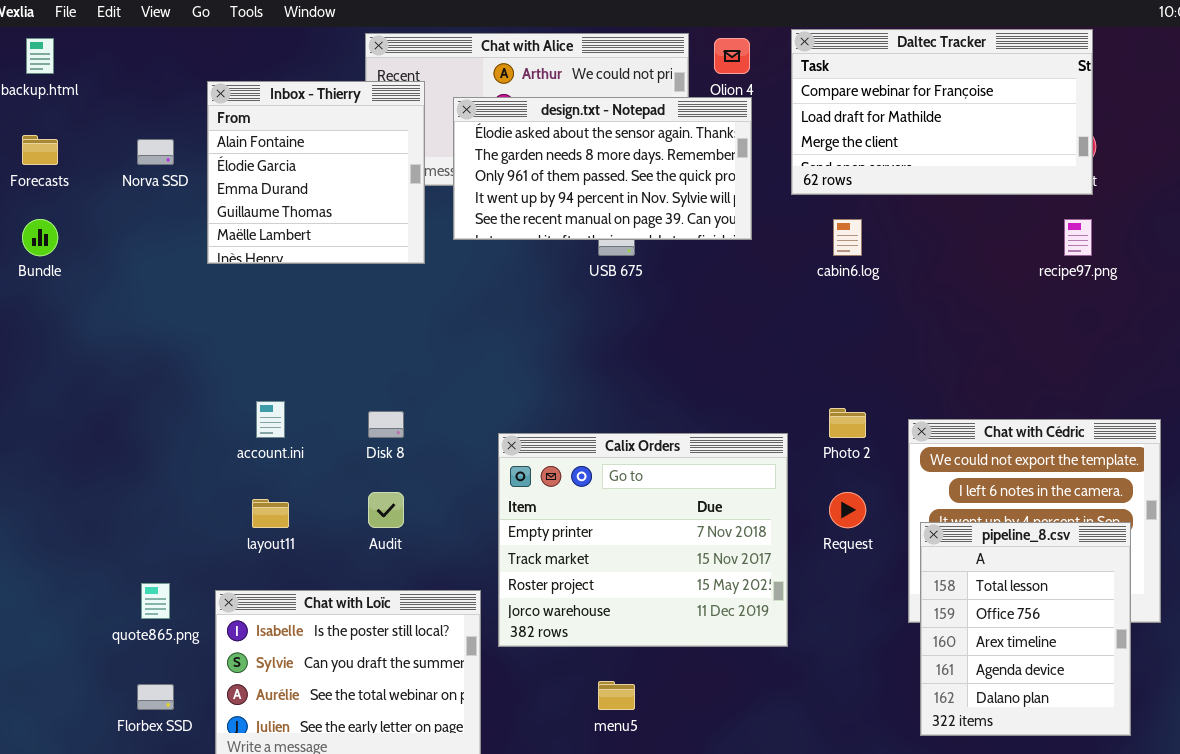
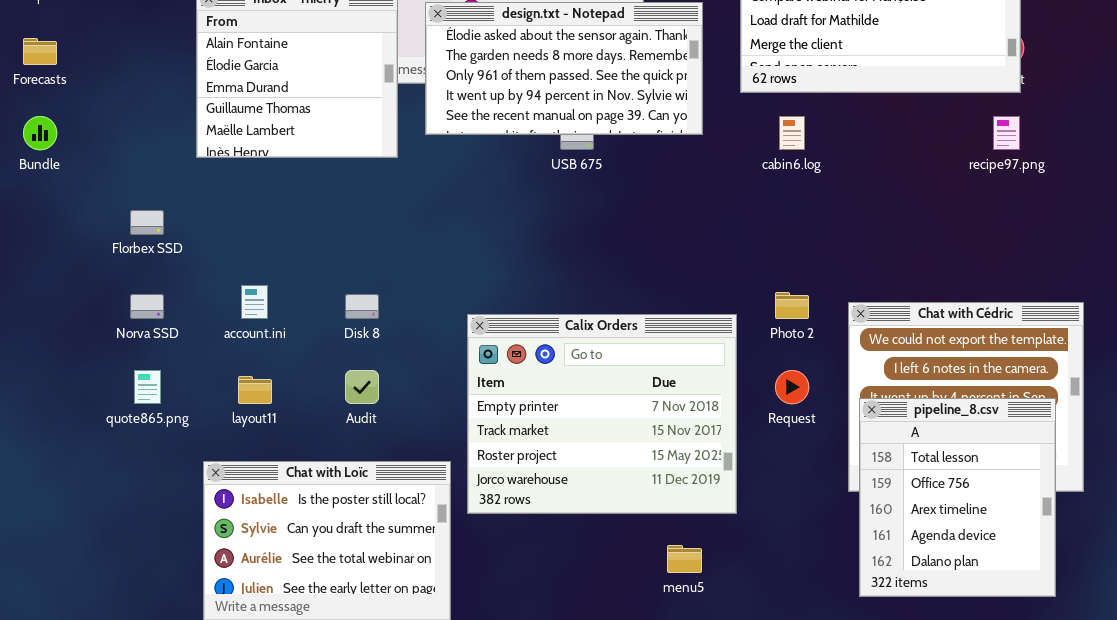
Norva SSD: [137,139,174,165] -> [130,294,164,319], moved
quote865.png: [141,583,170,619] -> [134,370,161,404], moved
menu5: [598,681,635,710] -> [667,545,702,573], moved
Florbex SSD: [137,684,174,710] -> [130,210,164,235], moved

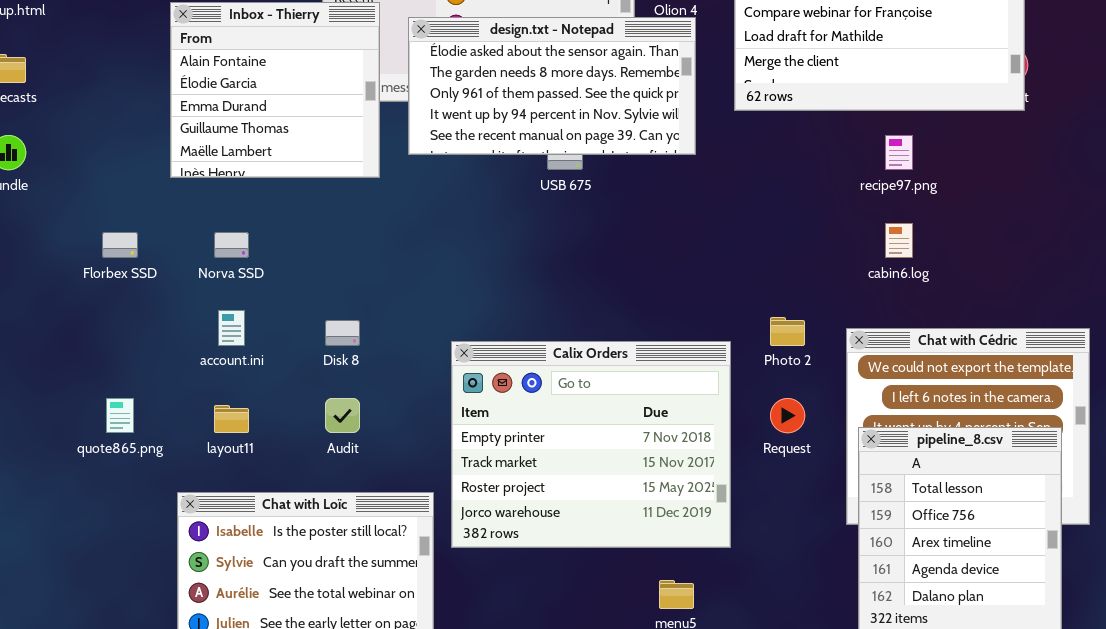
cabin6.log: [779,116,805,150] -> [885,223,913,258], moved
recipe97.png: [993,116,1020,150] -> [885,135,913,170], moved
Norva SSD: [130,294,164,319] -> [214,232,249,258], moved

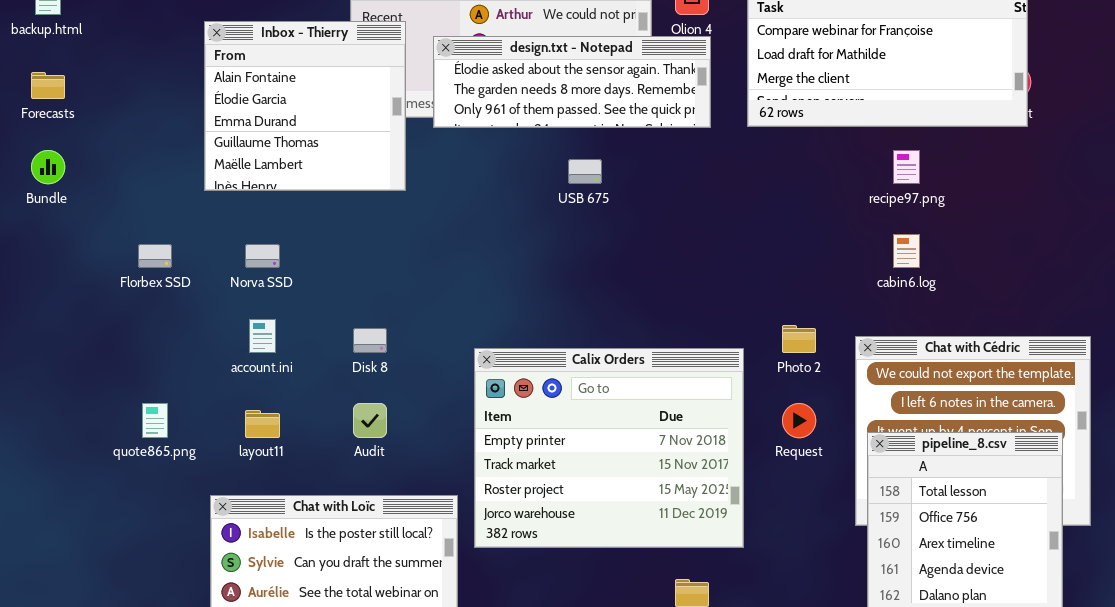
design.txt - Notepad: [408,17,696,155] -> [433,36,711,128], resized

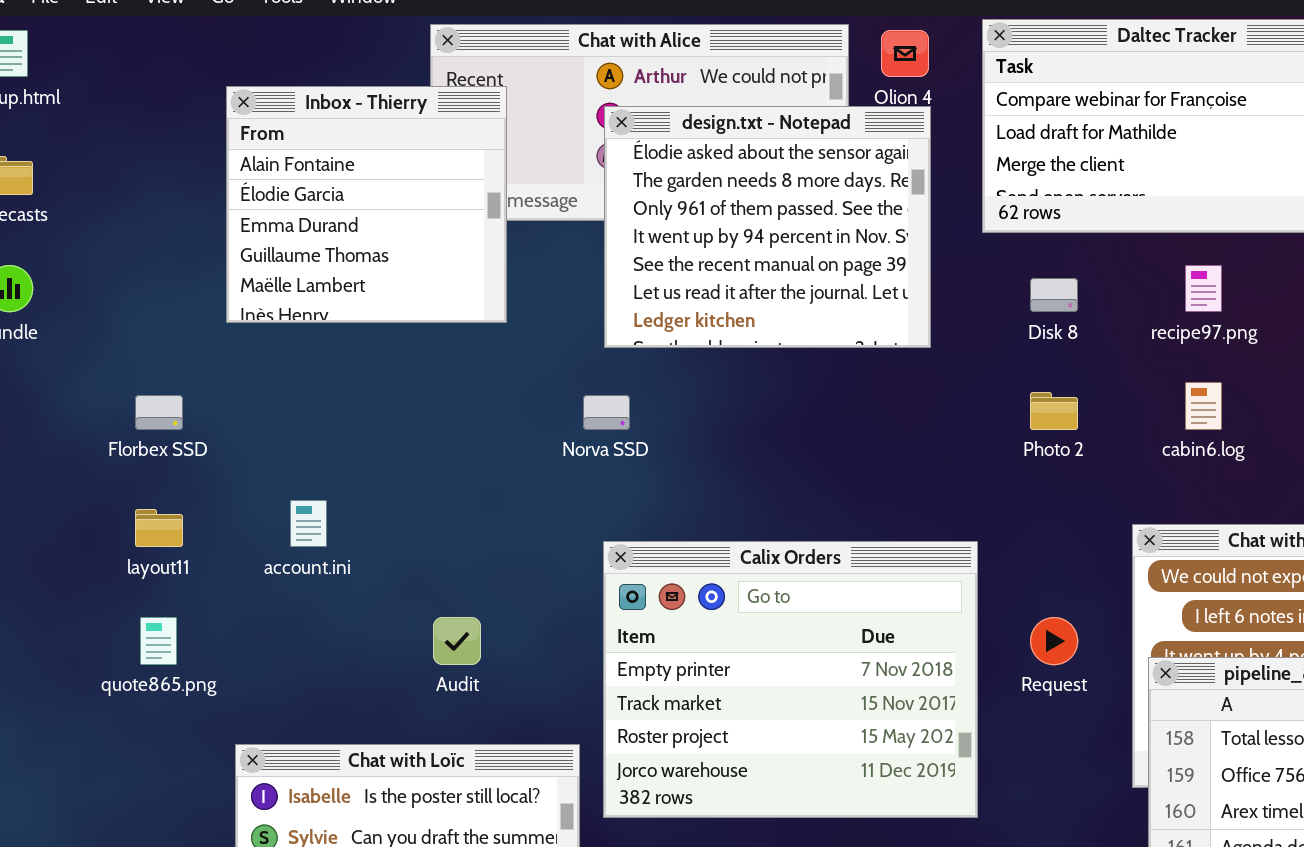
design.txt - Notepad: [433,36,711,128] -> [604,106,931,348], resized
Norva SSD: [245,244,280,268] -> [583,395,630,430], moved
Photo 2: [782,325,816,353] -> [1030,392,1078,430], moved
Disk 8: [353,328,387,353] -> [1030,278,1078,312], moved
layout11: [245,410,280,438] -> [135,509,183,547], moved

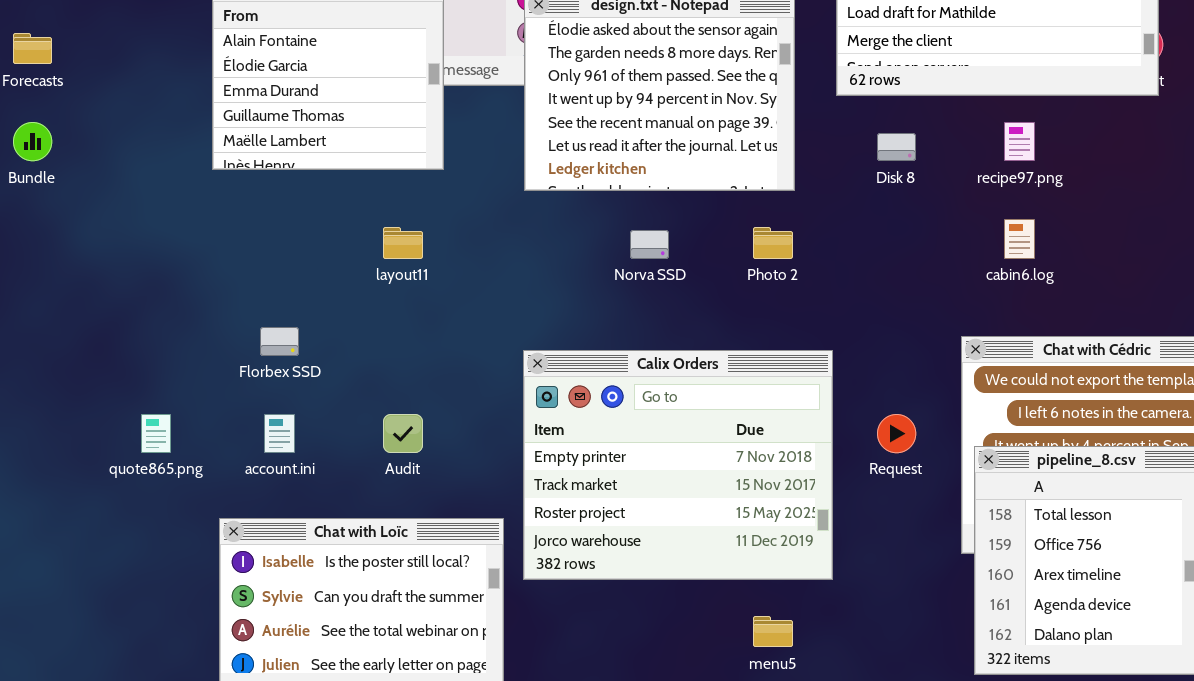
Photo 2: [1030,392,1078,430] -> [753,227,793,259], moved
Florbex SSD: [135,395,183,430] -> [260,327,299,356], moved
Norva SSD: [583,395,630,430] -> [630,230,669,259], moved
account.ini: [290,500,327,547] -> [264,414,295,453], moved
layout11: [135,509,183,547] -> [383,227,423,259], moved

